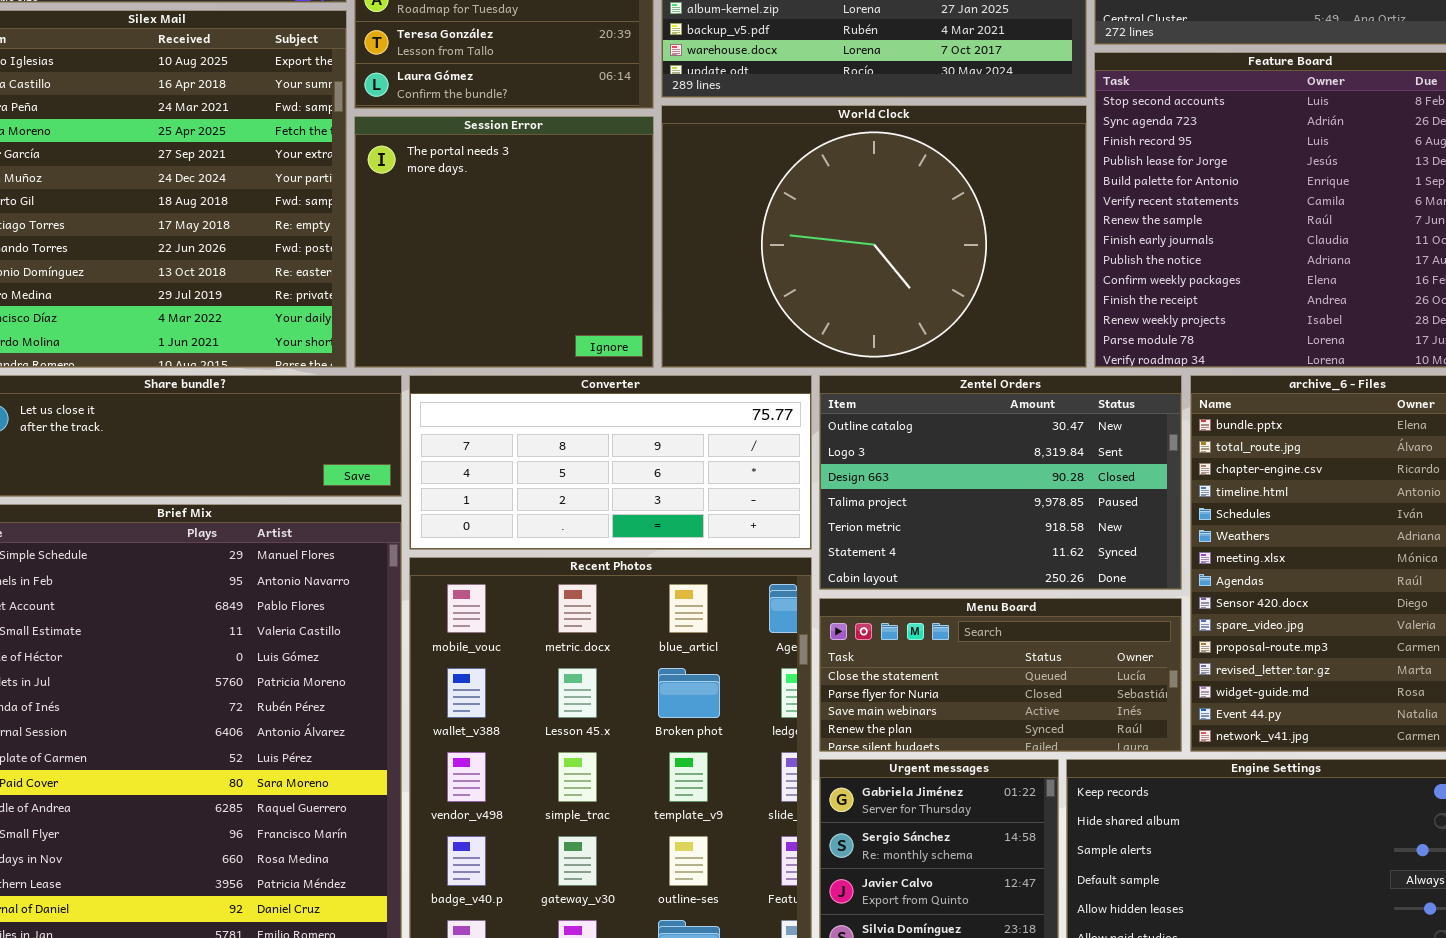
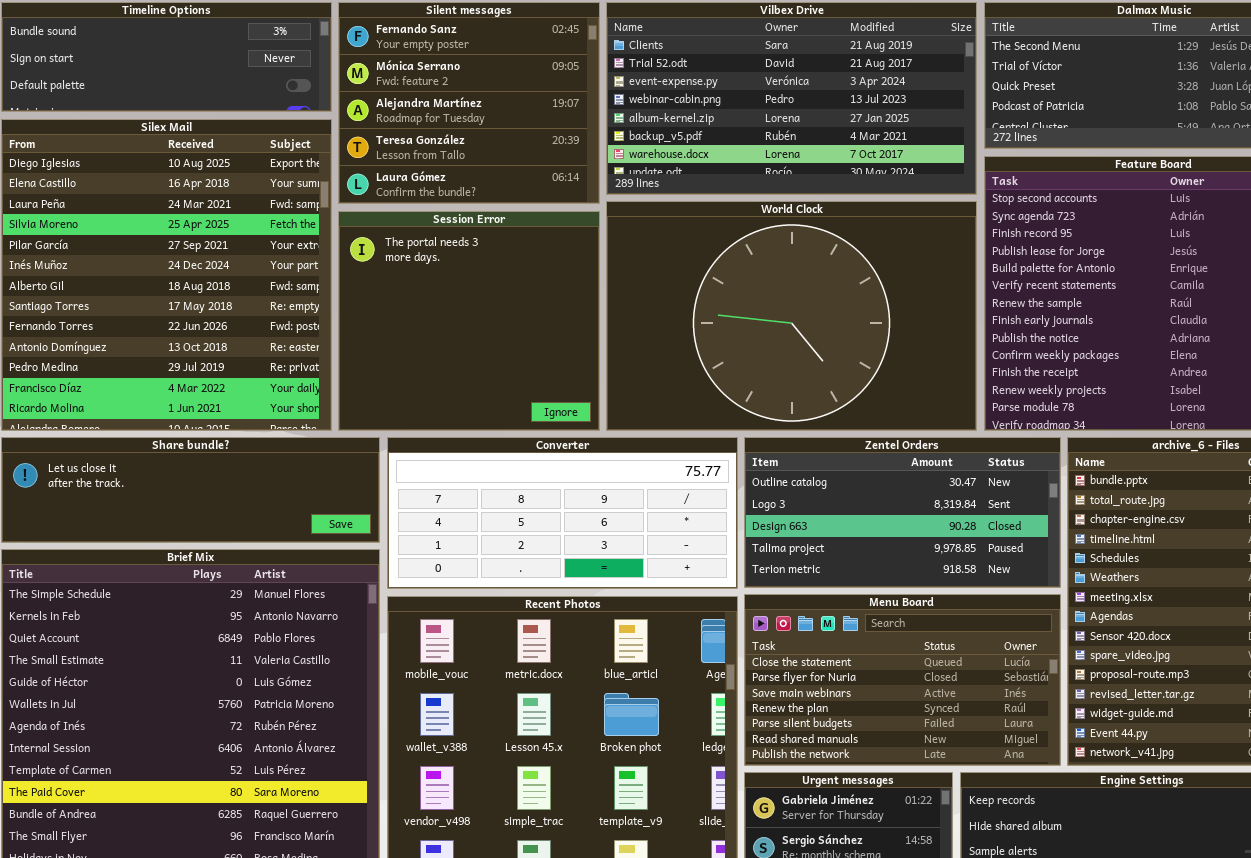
Zentel Orders: [819,375,1182,590] -> [744,437,1061,588], resized
Menu Board: [819,598,1182,752] -> [744,594,1061,766], resized

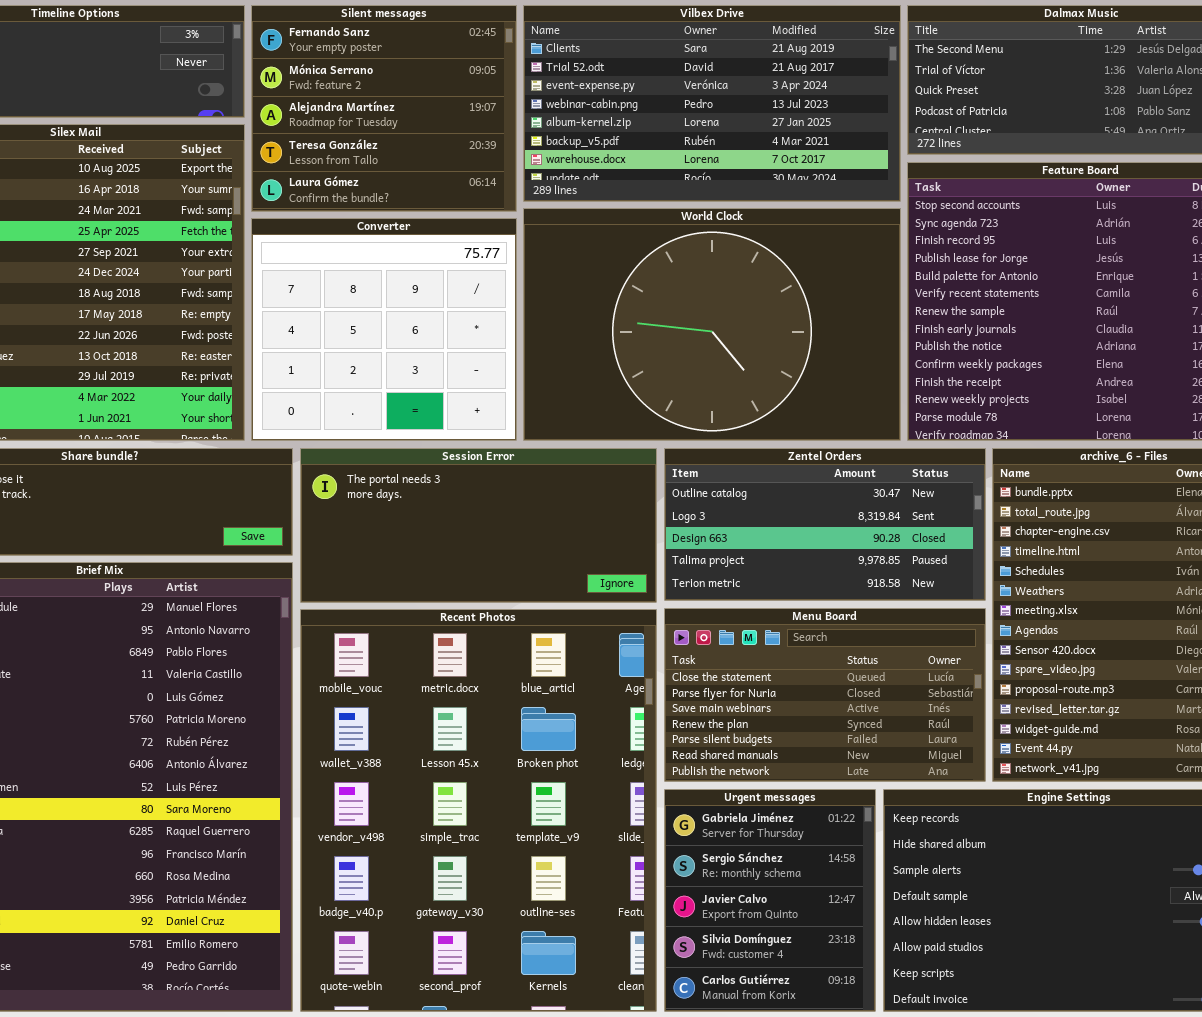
Session Error: [338,211,600,431] -> [300,448,657,603], moved, resized
Converter: [387,437,738,589] -> [251,218,517,441], moved, resized

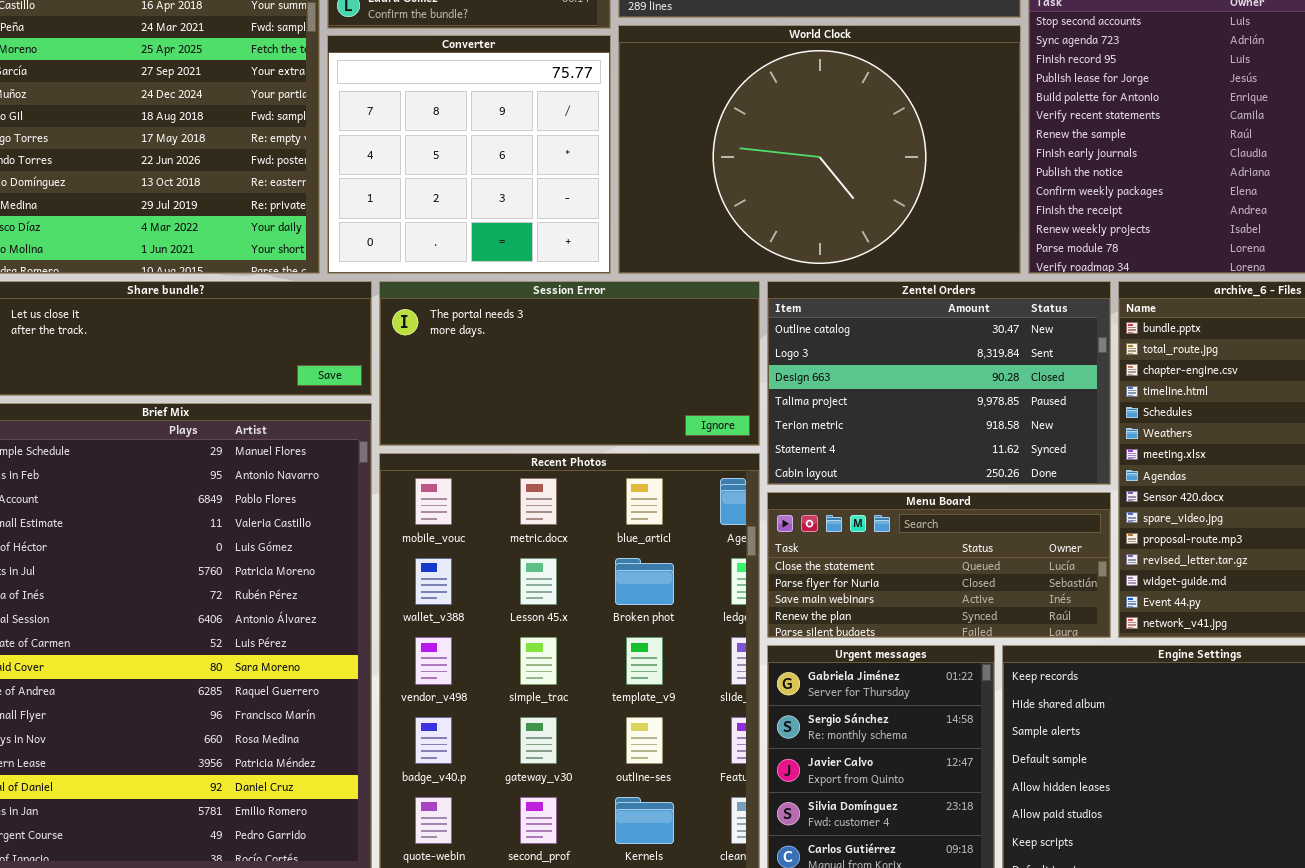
Zentel Orders: [664,448,986,601] -> [767,281,1111,485], resized
Menu Board: [664,608,986,782] -> [767,492,1111,638], resized

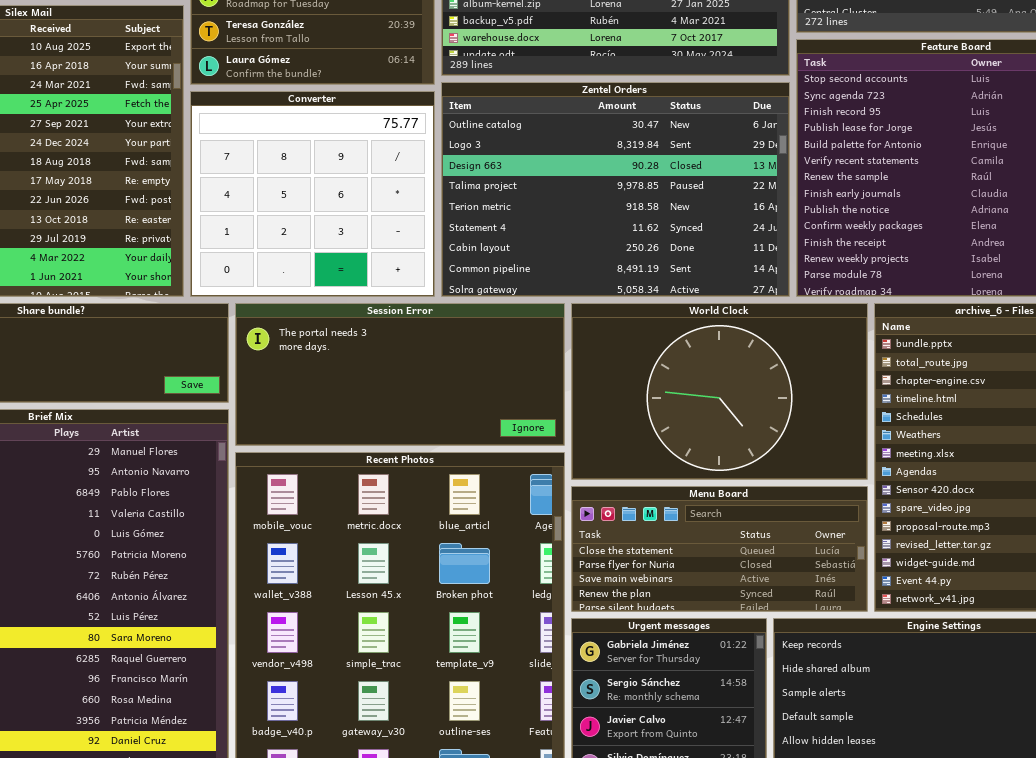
World Clock: [618,25,1021,274] -> [571,303,868,480], moved, resized
Zentel Orders: [767,281,1111,485] -> [441,82,790,297], moved, resized

